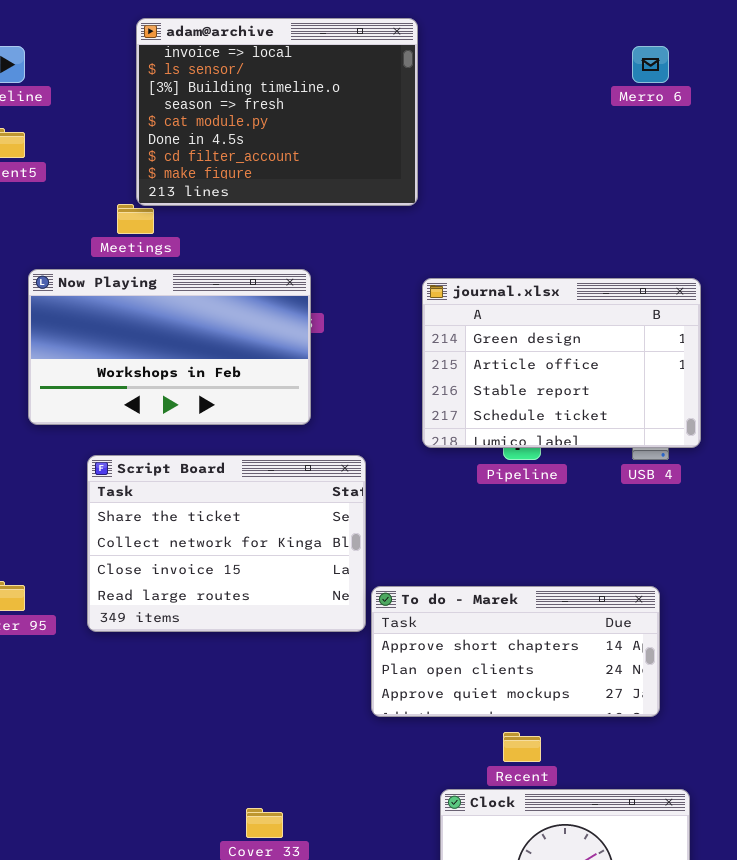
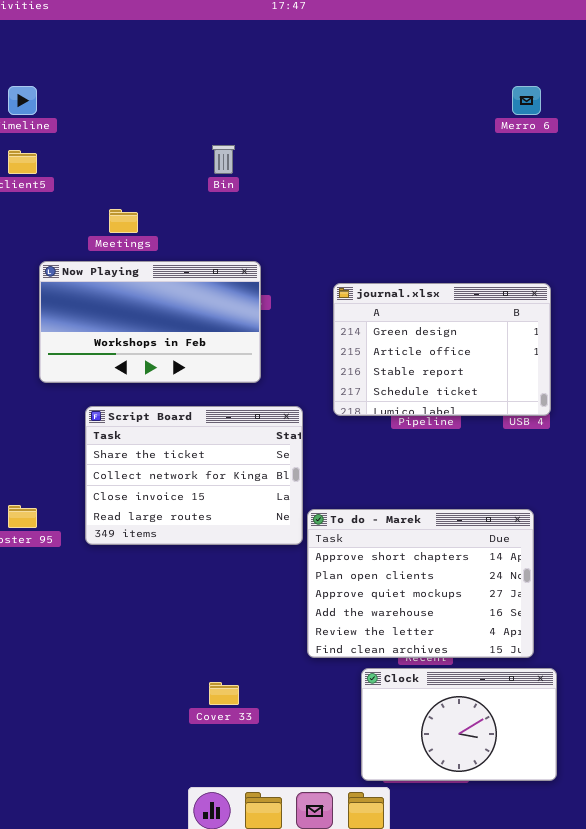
adam@archive: [136,18,418,206] -> none, closed
journal.xlsx: [422,278,701,448] -> [333,283,551,416], moved
To do - Marek: [371,586,660,717] -> [307,509,534,658], resized

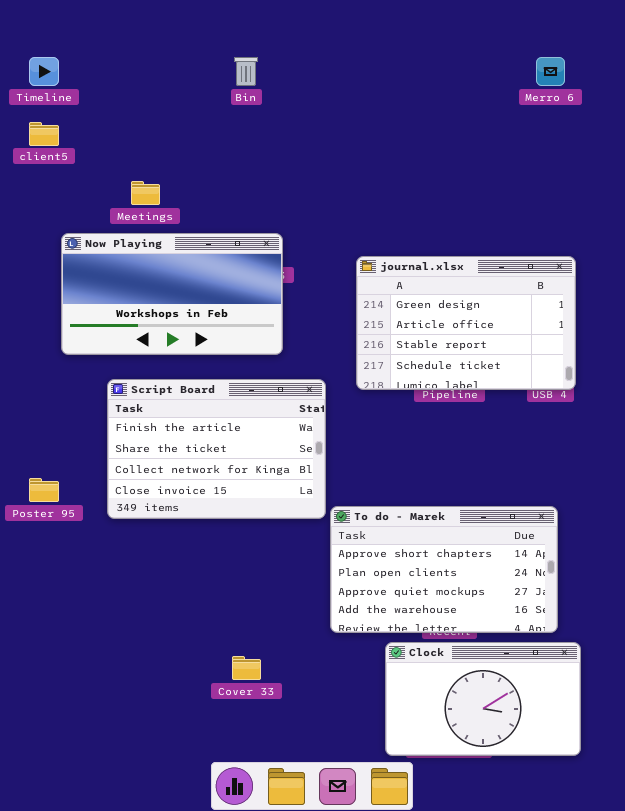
Bin: [212,145,235,174] -> [234,57,258,86], moved
Script Board: [85,406,303,545] -> [107,379,326,519], scrolled up 1 row
To do - Marek: [307,509,534,658] -> [330,506,558,633], resized

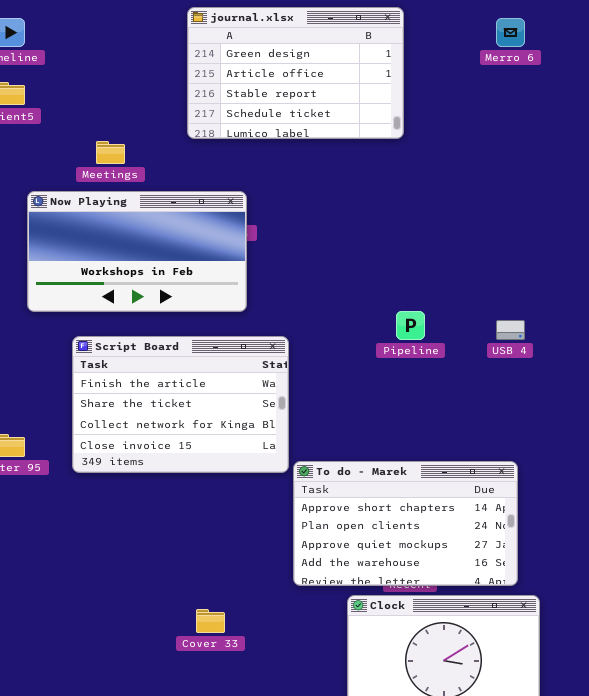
journal.xlsx: [356,256,576,390] -> [187,7,404,139], moved

